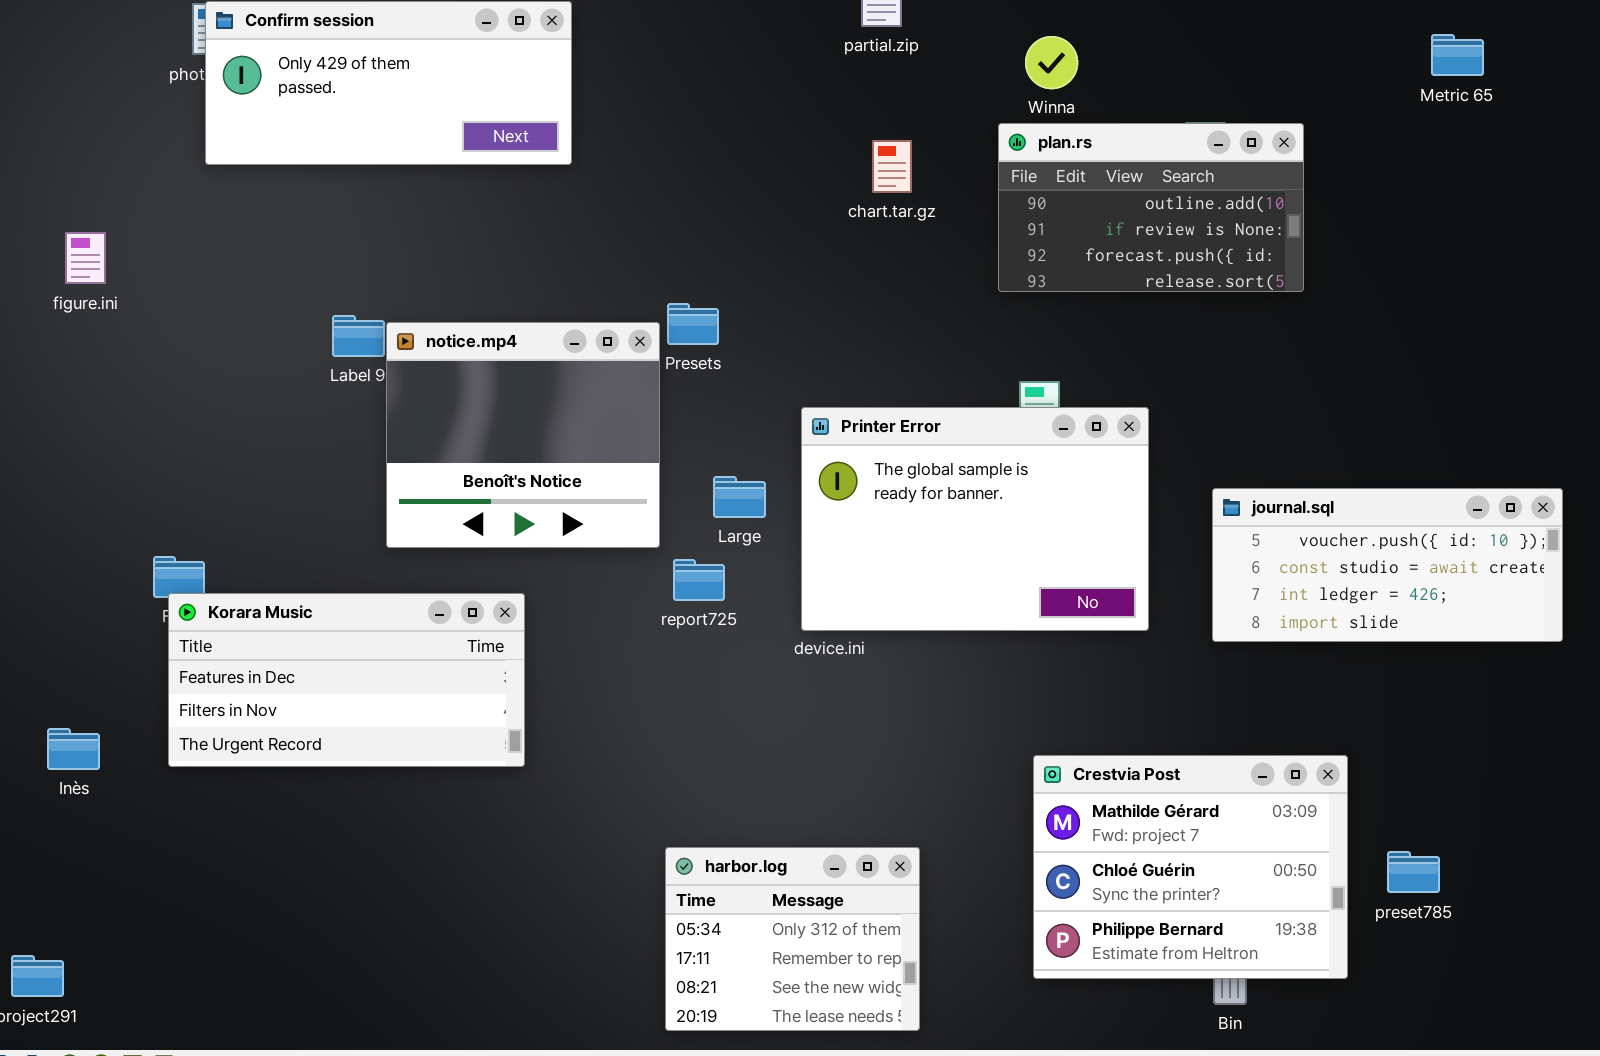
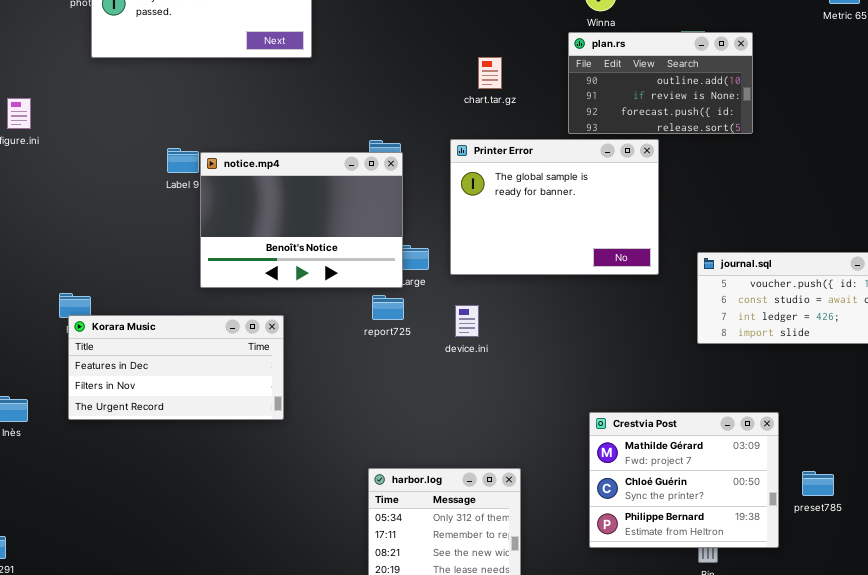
chart.tar.gz: [872,140,912,193] -> [478,57,502,89], moved
notice.mp4: [386,322,660,548] -> [200,152,403,288], resized
Printer Error: [801,407,1149,631] -> [450,139,659,275], moved

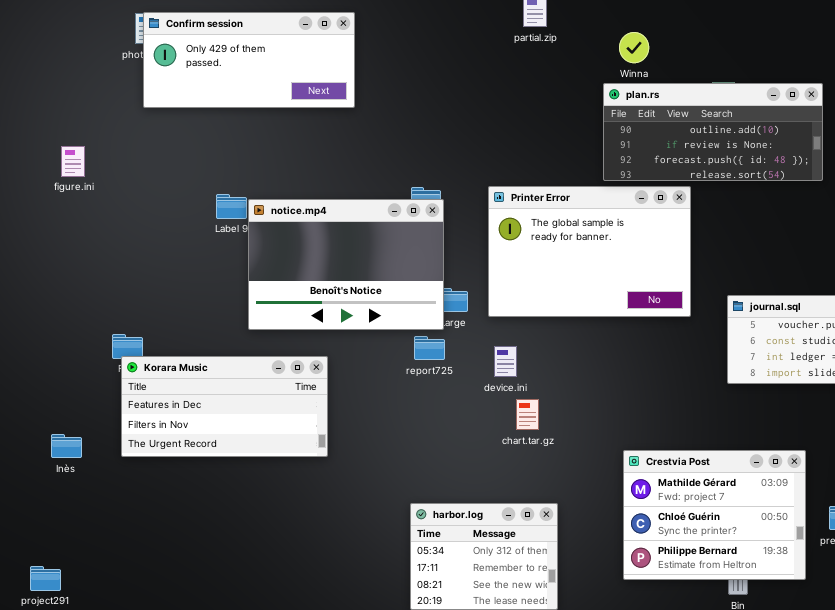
plan.rs: [568,32,753,134] -> [603,83,823,181], resized
chart.tar.gz: [478,57,502,89] -> [516,399,539,430], moved

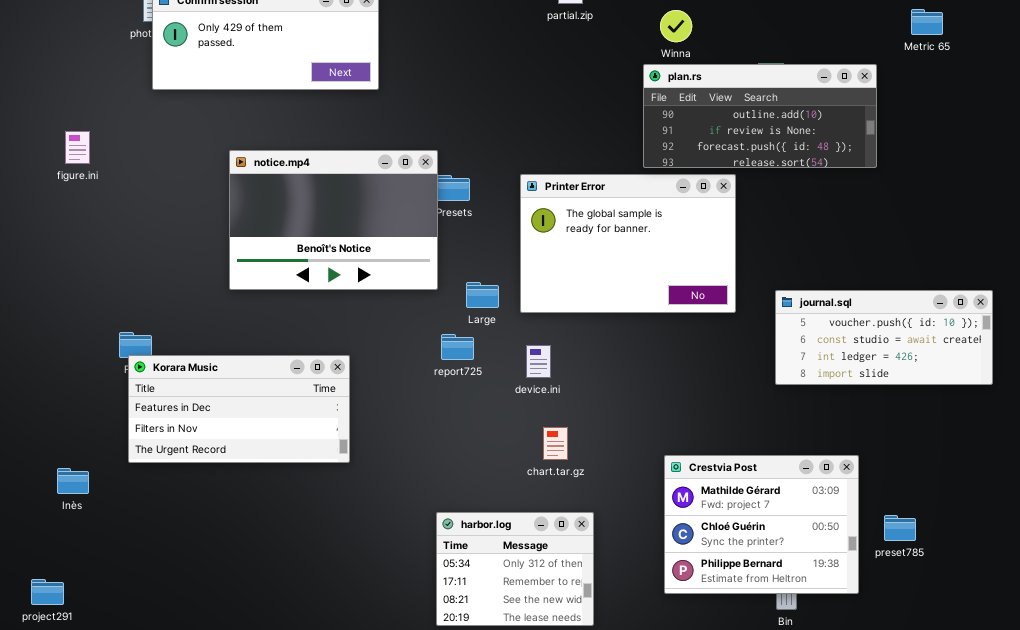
notice.mp4: [248,199,444,330] -> [229,150,438,290], moved
chart.tar.gz: [516,399,539,430] -> [543,427,568,460], moved
Inès: [51,434,82,458] -> [57,468,89,494], moved

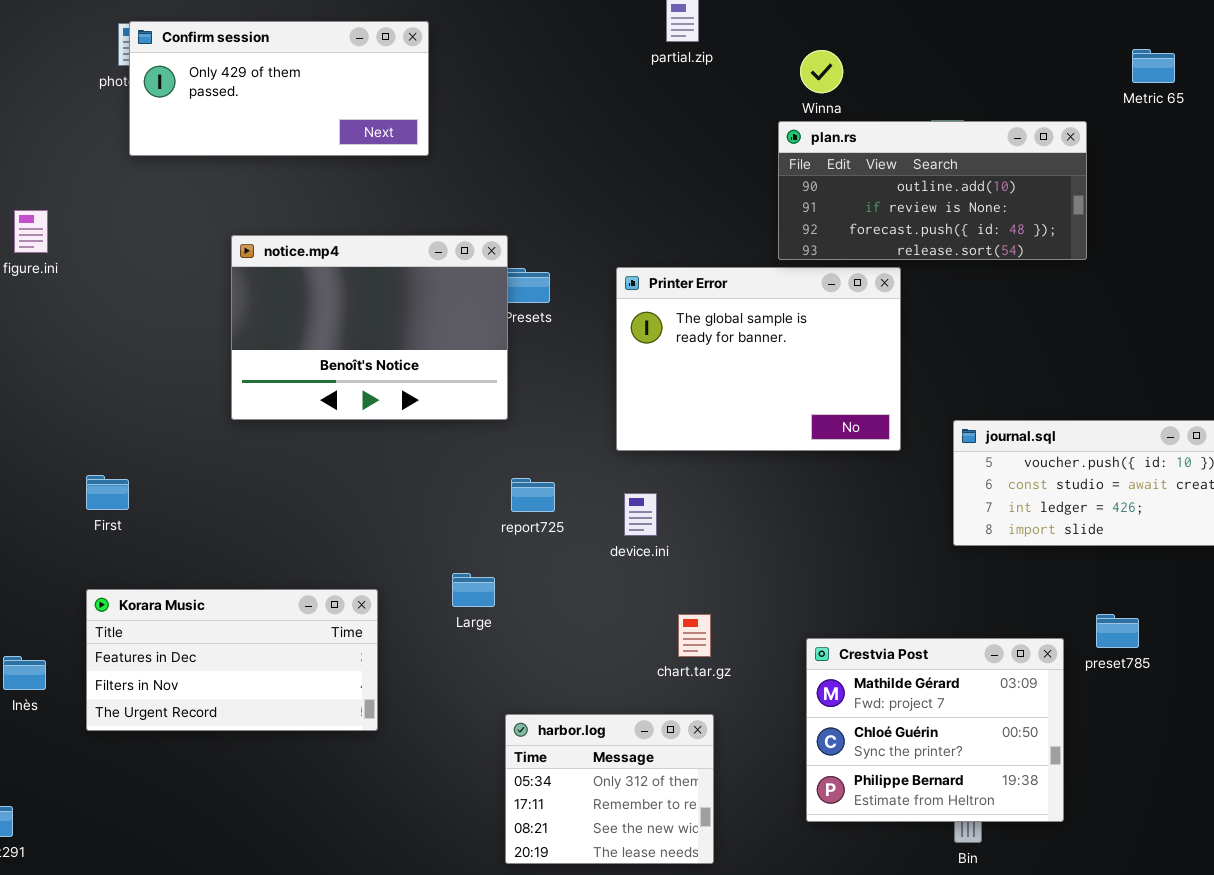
Large: [466,282,499,308] -> [452,573,495,607], moved
Korara Music: [128,355,350,463] -> [86,589,378,731], moved
chart.tar.gz: [543,427,568,460] -> [678,614,711,657], moved
preset785: [884,515,916,541] -> [1096,614,1139,648], moved

